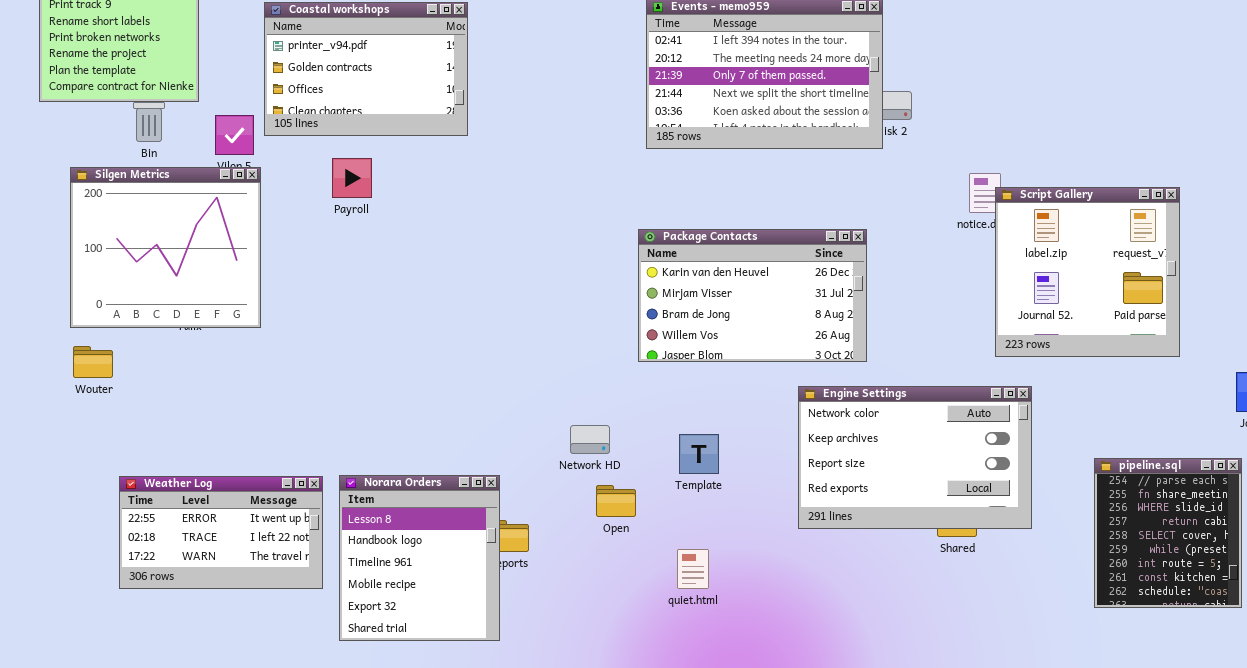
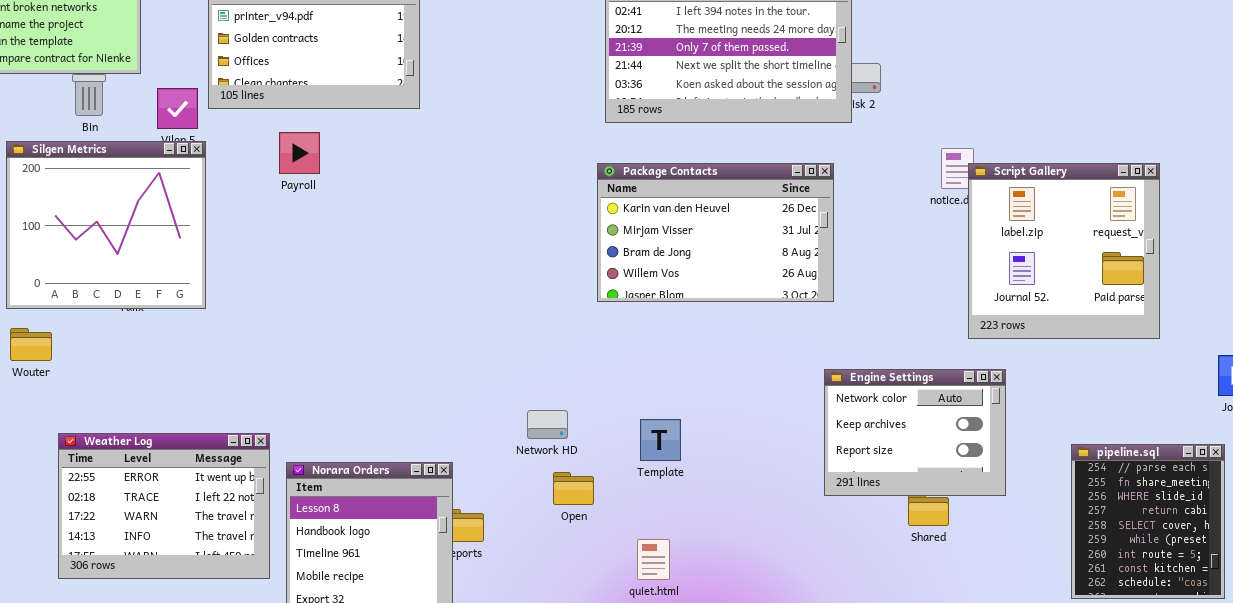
Package Contacts: [638,229,867,362] -> [597,163,834,302], moved
Engine Settings: [798,386,1032,529] -> [824,369,1006,496], resized
Weather Log: [119,476,323,589] -> [58,433,270,579], resized

